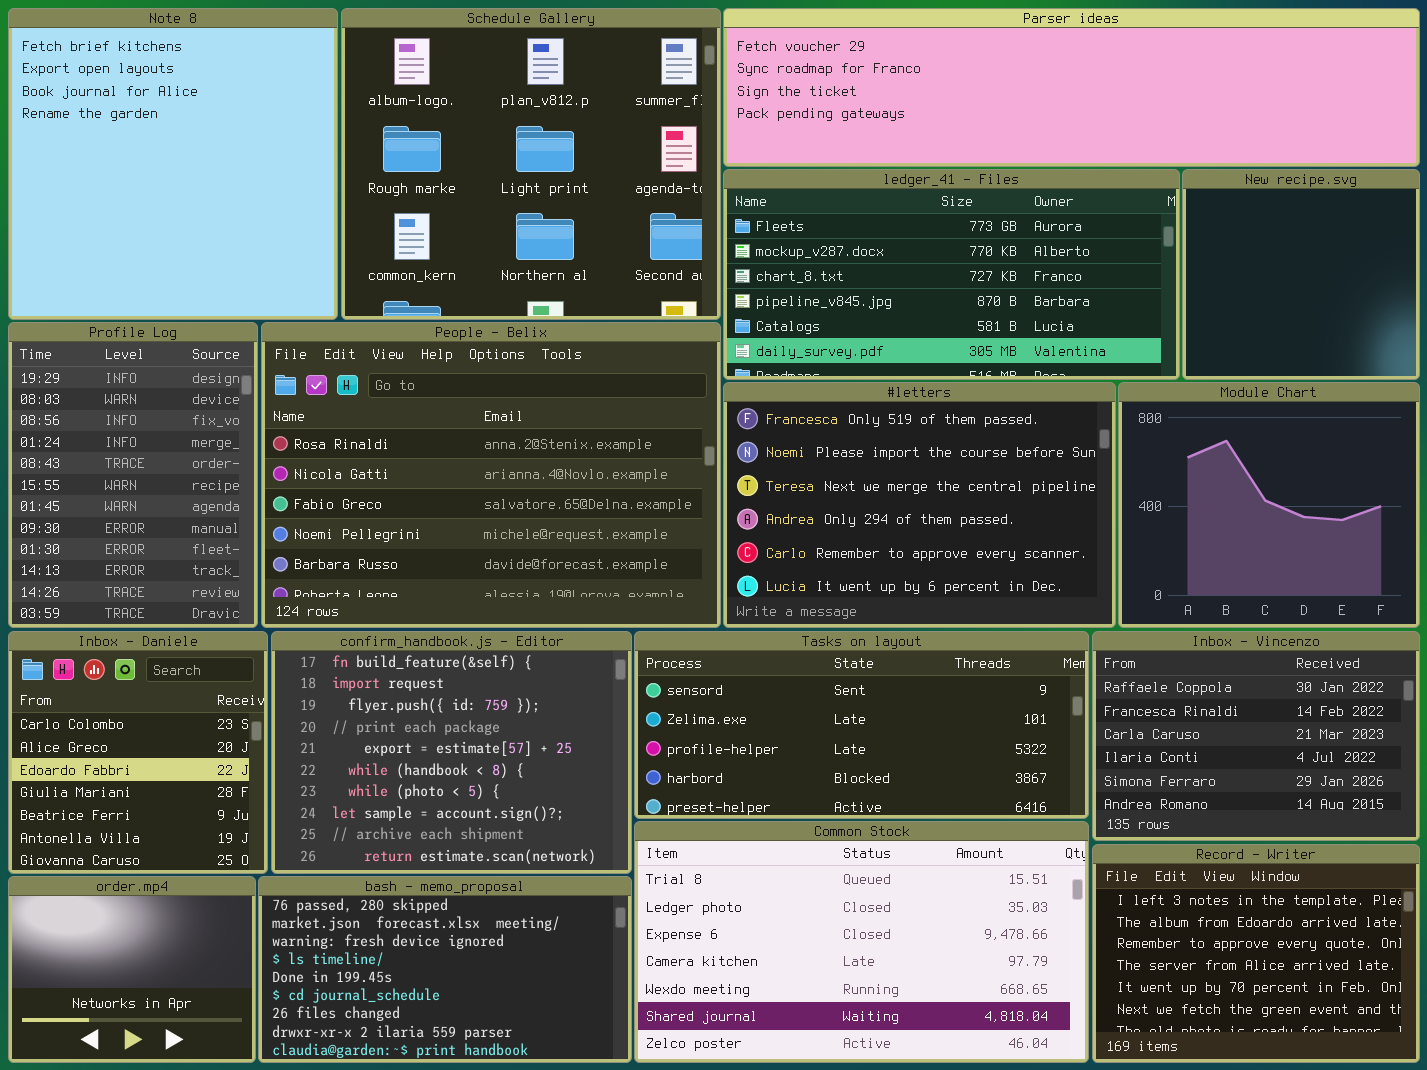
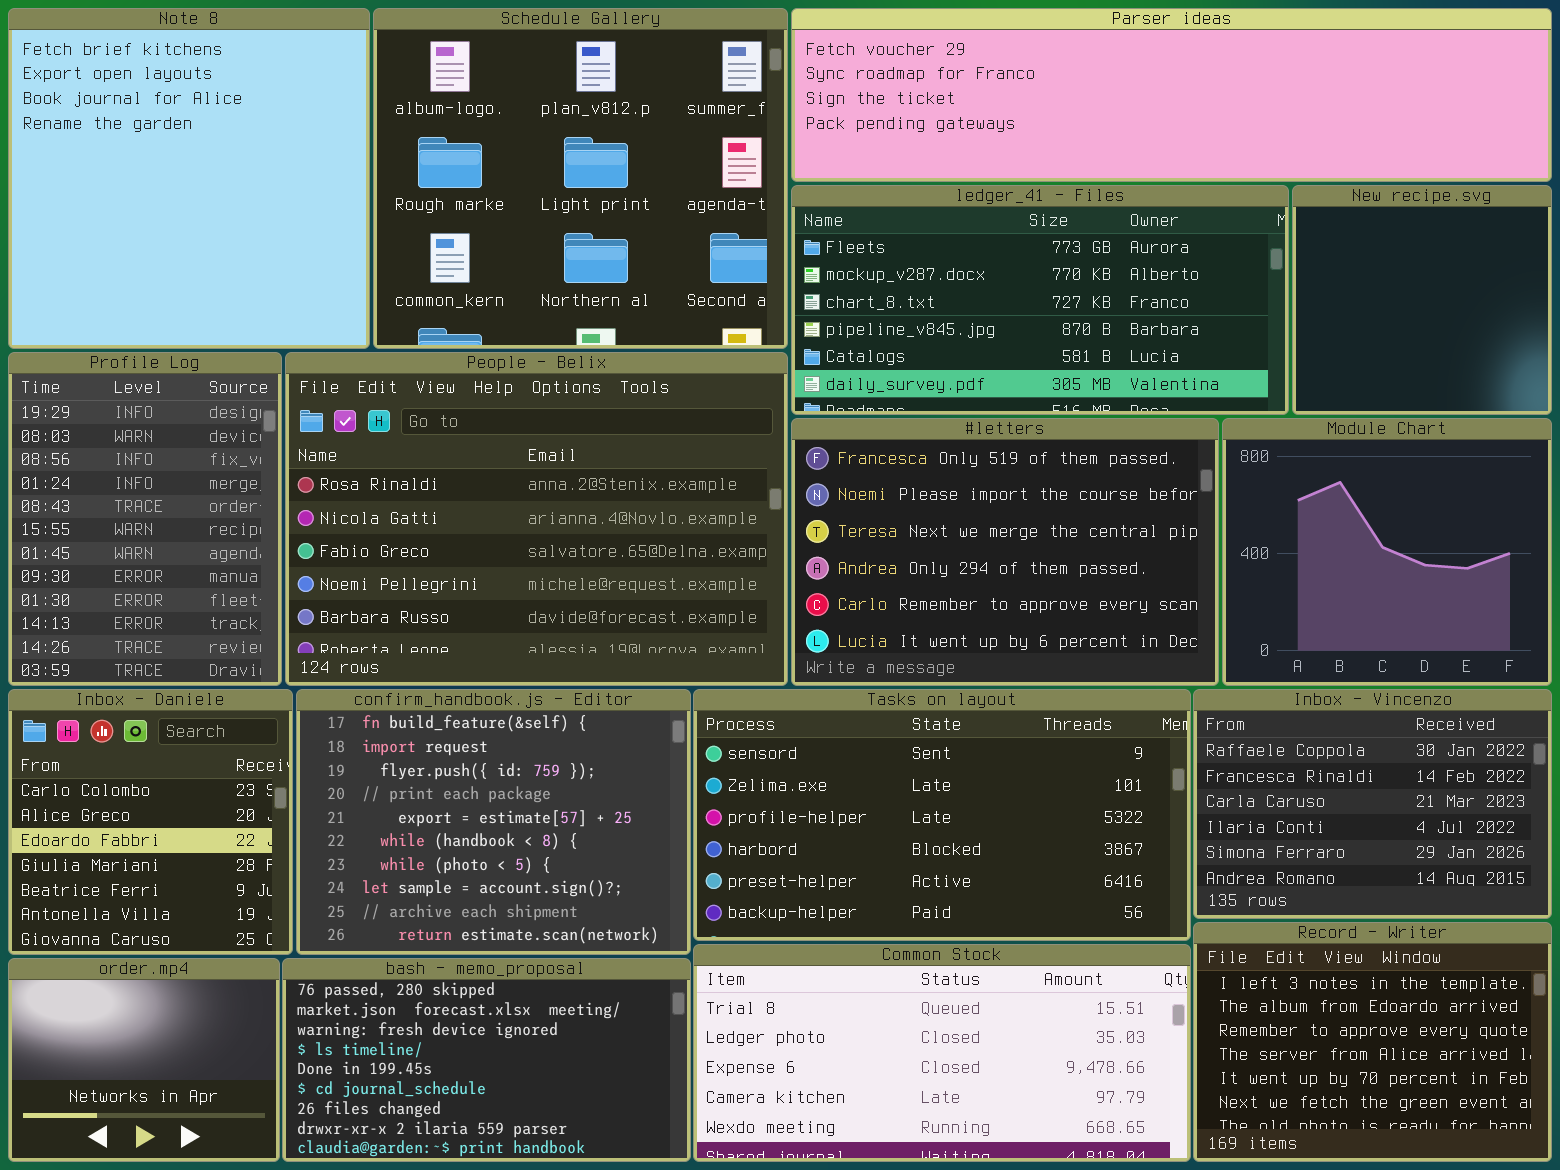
Tasks on layout: [634,631,1089,819] -> [693,689,1191,941], resized
Common Stock: [634,821,1089,1063] -> [693,944,1191,1162], resized

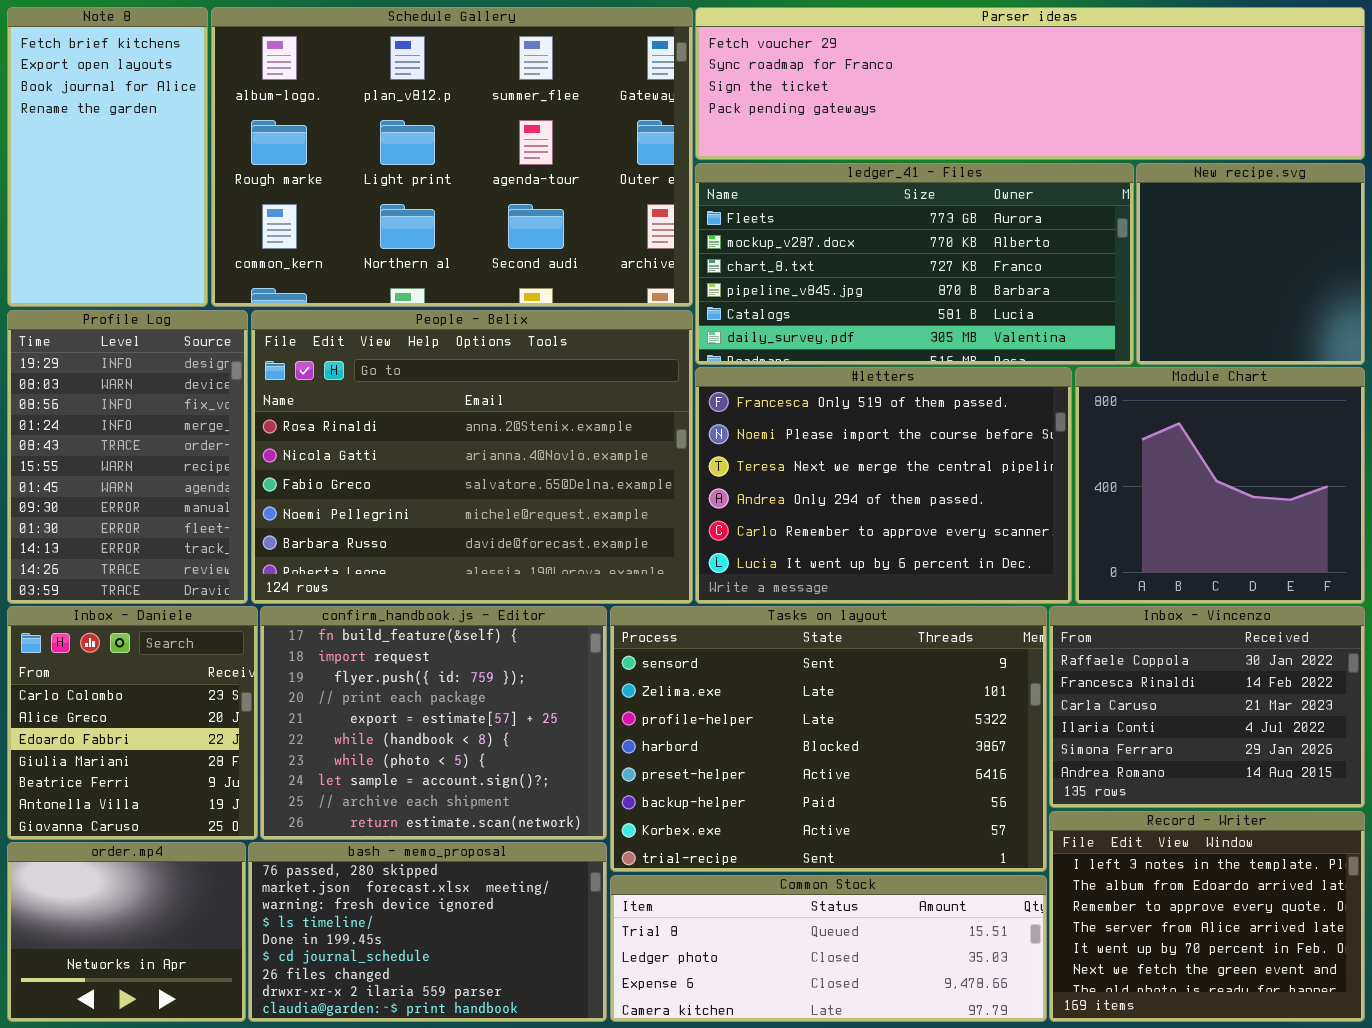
Note 8: [8,8,370,349] -> [7,7,208,307], resized
Schedule Gallery: [373,8,788,349] -> [211,7,693,307], resized
Tasks on layout: [693,689,1191,941] -> [610,606,1047,872], resized
Common Stock: [693,944,1191,1162] -> [610,875,1047,1022], resized

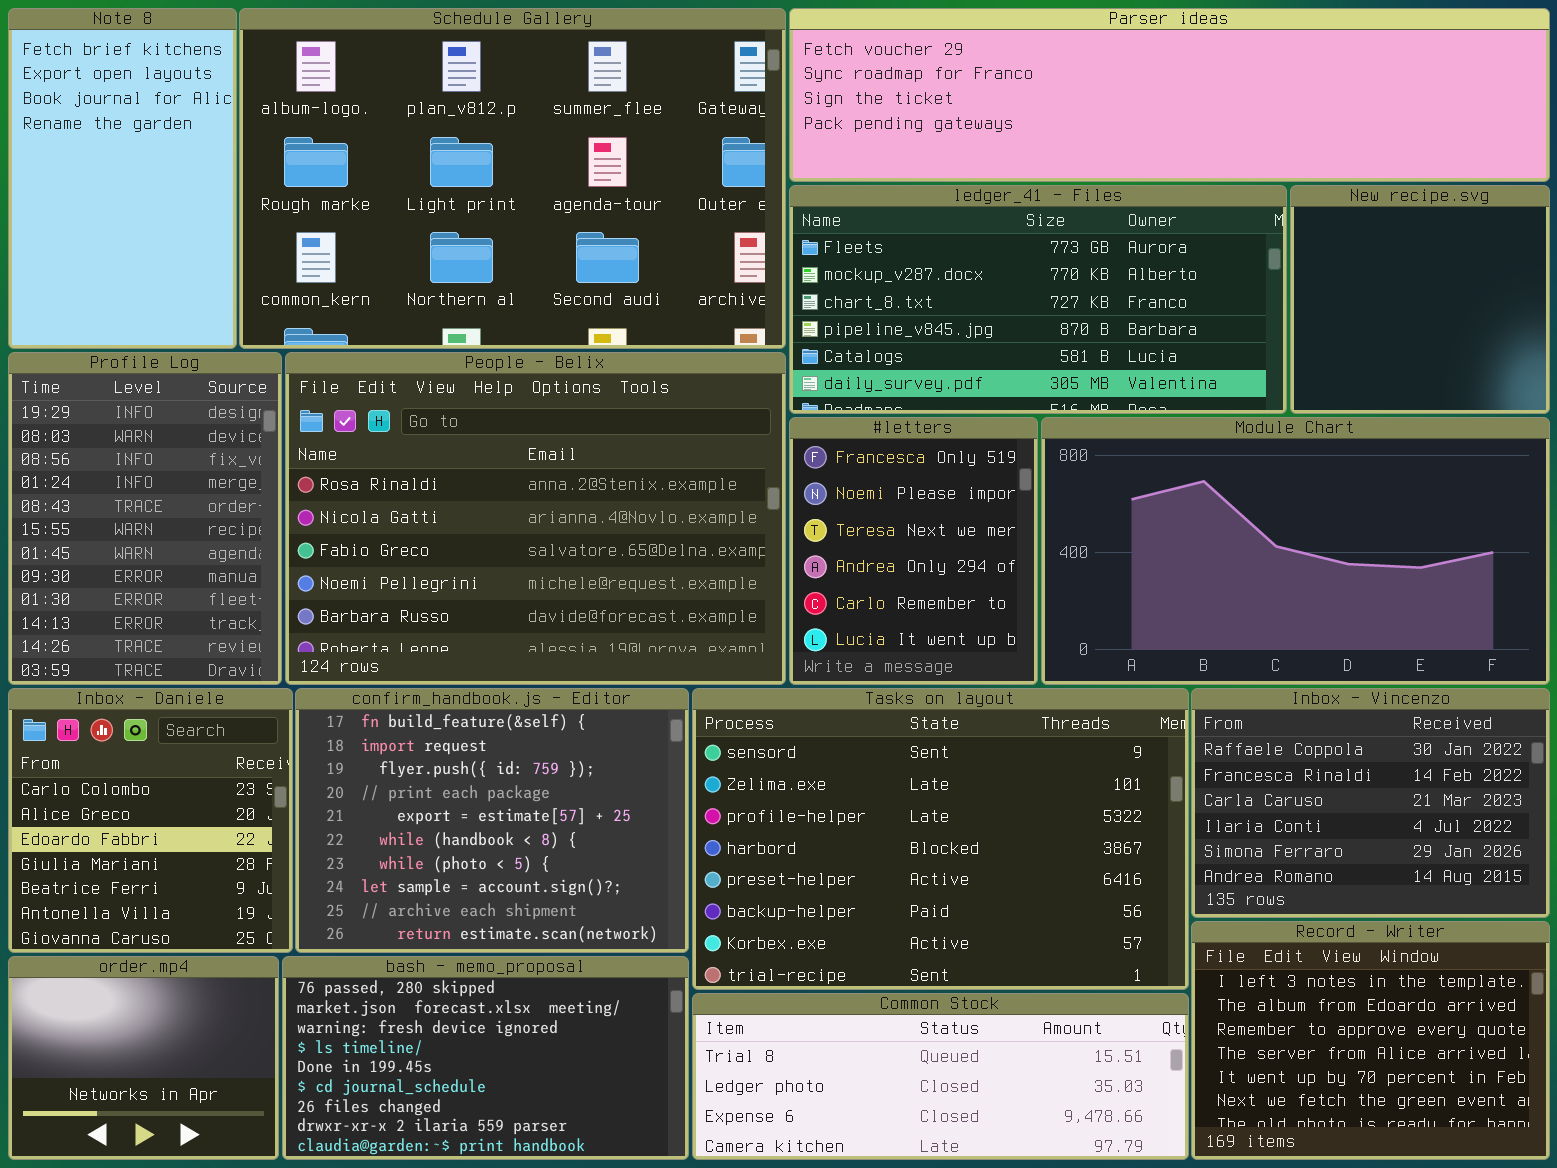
#letters: [695,367,1072,604] -> [789,417,1038,685], resized
Module Chart: [1075,367,1365,604] -> [1041,417,1550,685], resized

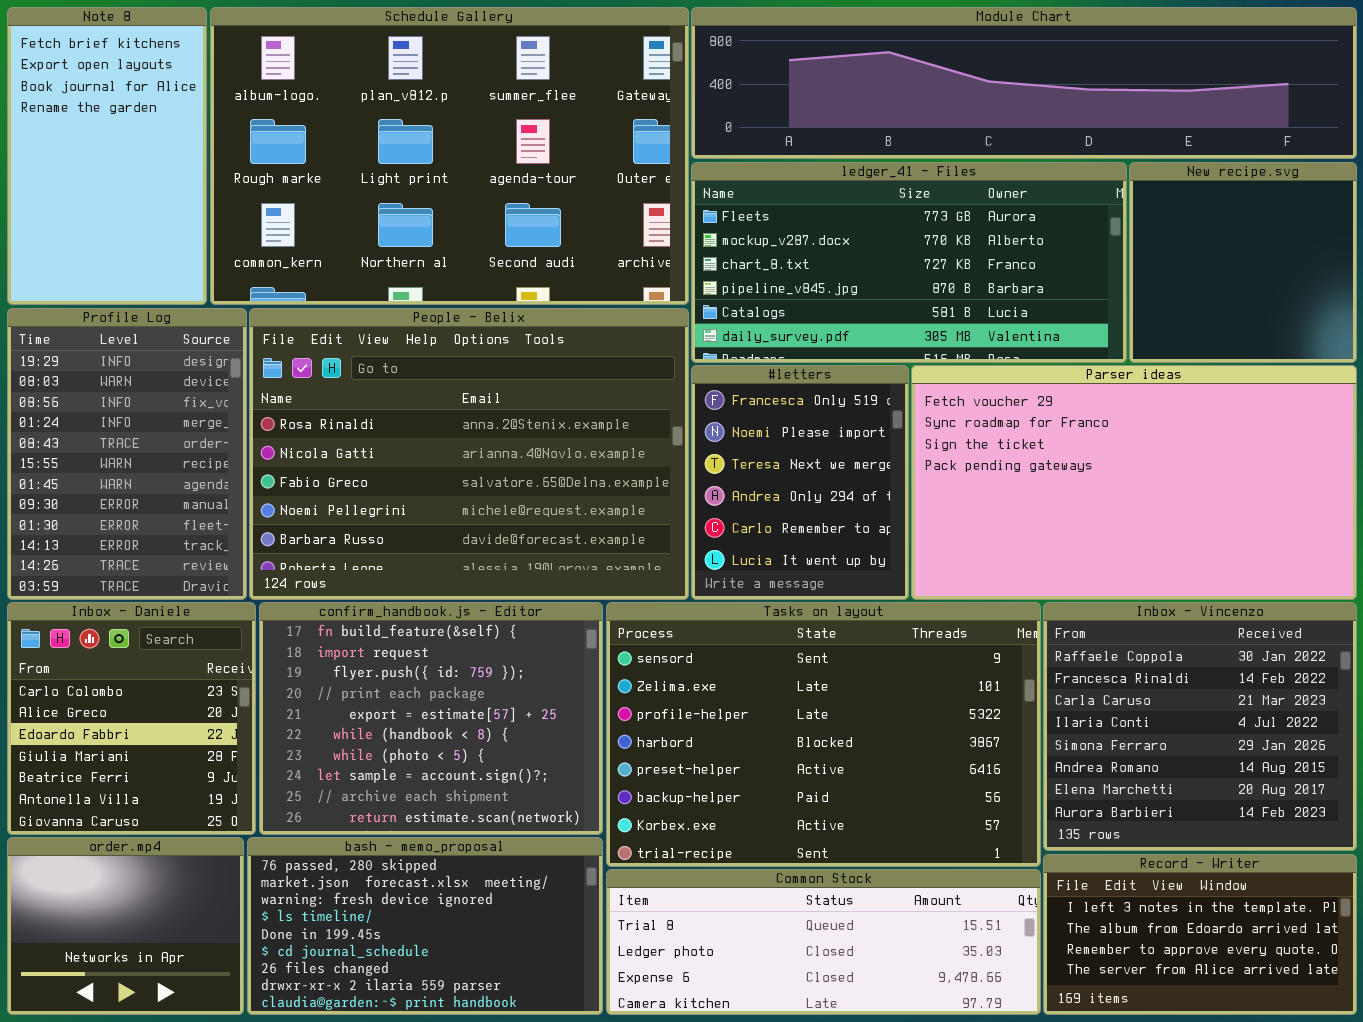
Parser ideas: [789,8,1550,182] -> [911,365,1357,600], moved, resized
Module Chart: [1041,417,1550,685] -> [691,7,1357,159], moved, resized
Inbox - Vincenzo: [1191,688,1550,918] -> [1043,602,1357,851], resized
Record - Writer: [1191,921,1550,1160] -> [1043,854,1357,1015], resized

